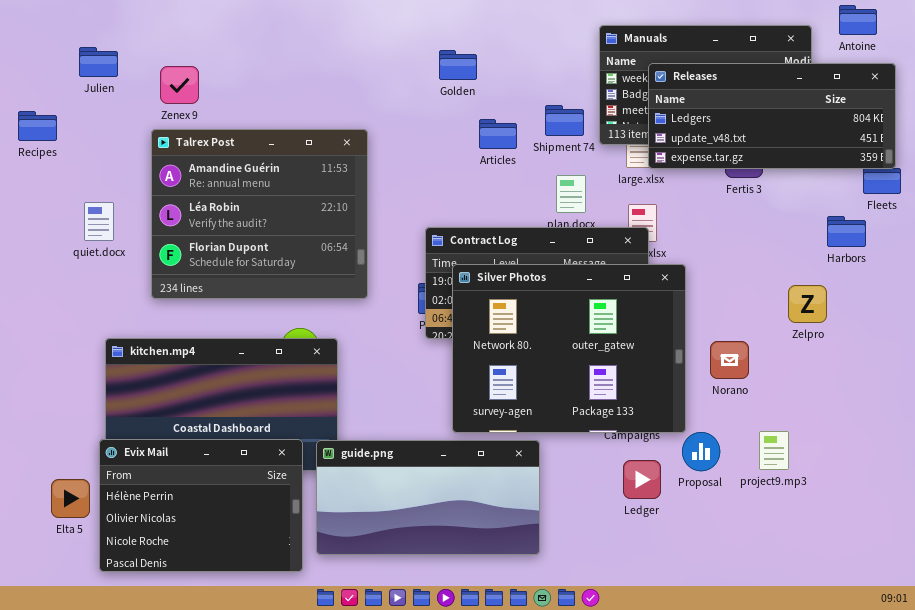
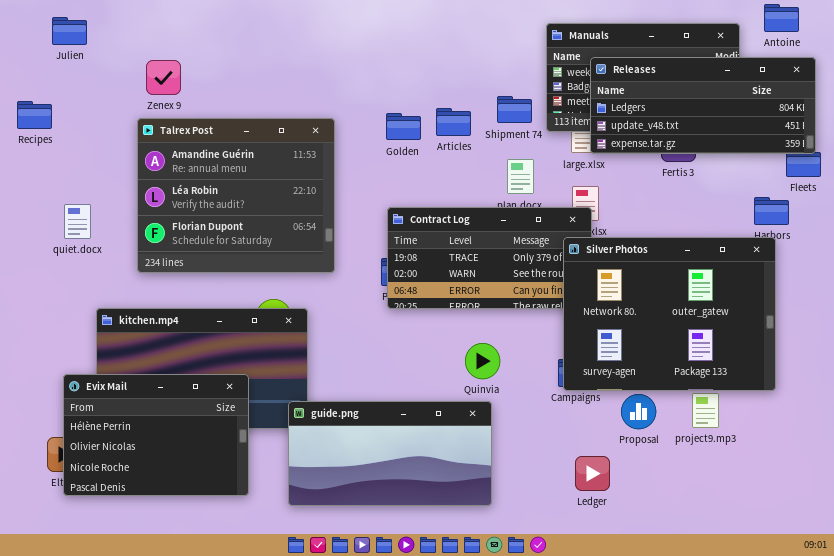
Julien: [79,47,118,77] -> [52,17,87,45], moved
Golden: [439,50,477,80] -> [386,113,421,140], moved
quiet.docx: [84,202,114,241] -> [64,204,91,239], moved
Silver Photos: [452,264,686,433] -> [563,237,776,391], moved
Evix Mail: [99,439,303,572] -> [63,374,249,496], moved
Ledger: [623,460,661,499] -> [575,456,610,491], moved

